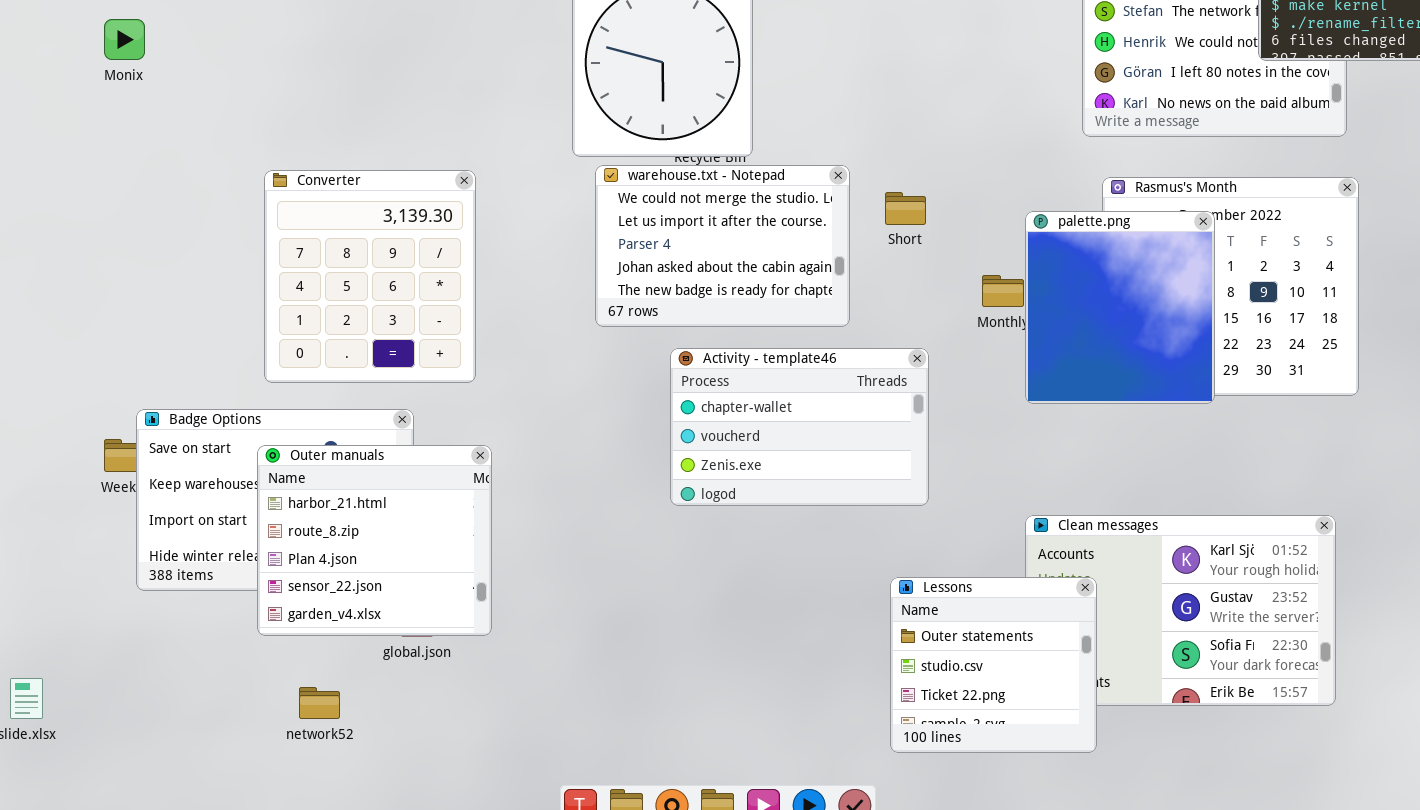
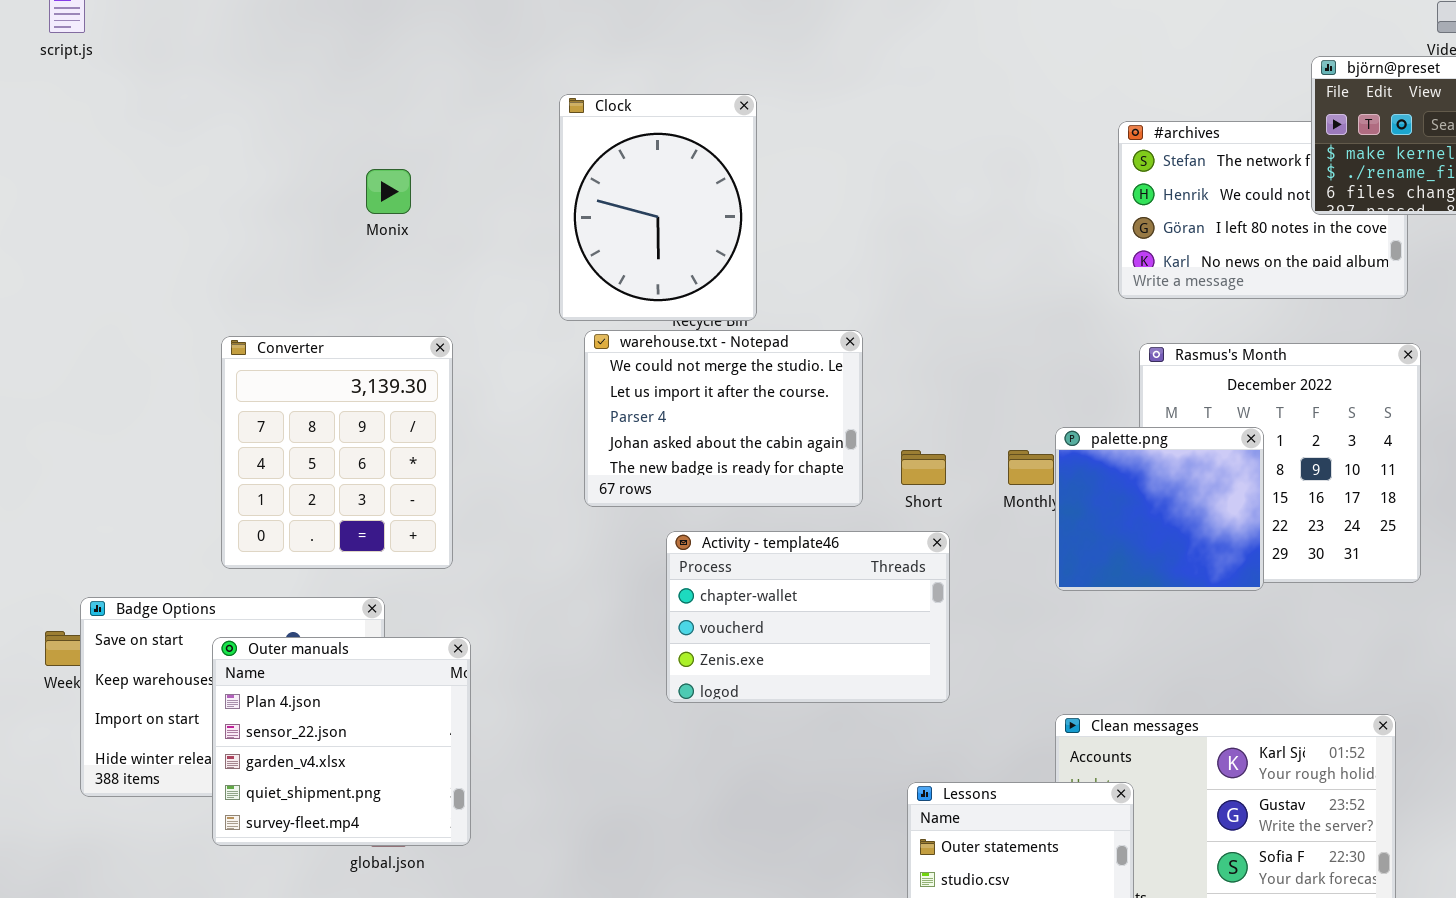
Monix: [104,19,145,60] -> [366,169,411,214], moved
Short: [885,192,926,225] -> [901,450,946,485], moved
palette.png: [1025,211,1215,404] -> [1055,427,1264,591], resized
Outer manuals: [257,445,492,636] -> [212,637,471,846], scrolled down 2 rows

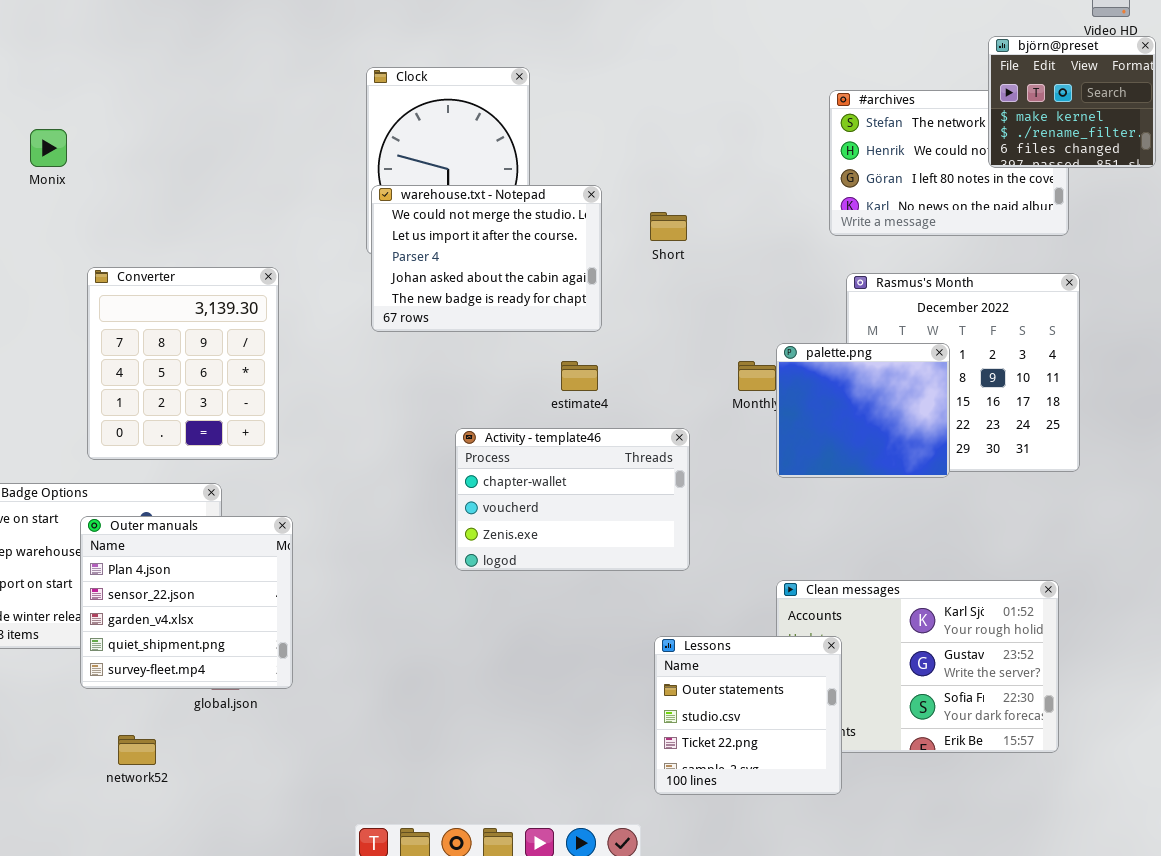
Monix: [366,169,411,214] -> [30,129,67,167], moved
warehouse.txt - Notepad: [584,330,863,507] -> [371,185,602,332], moved
Short: [901,450,946,485] -> [650,212,687,241], moved

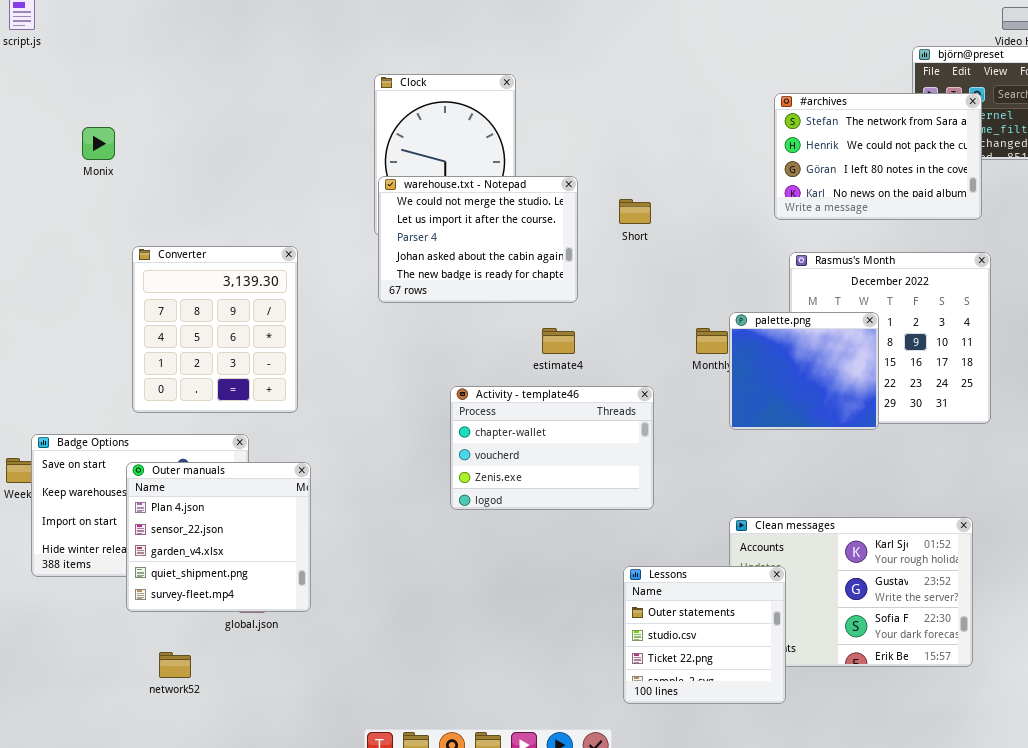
#archives: [829,90,1069,236] -> [774,93,982,220], raised

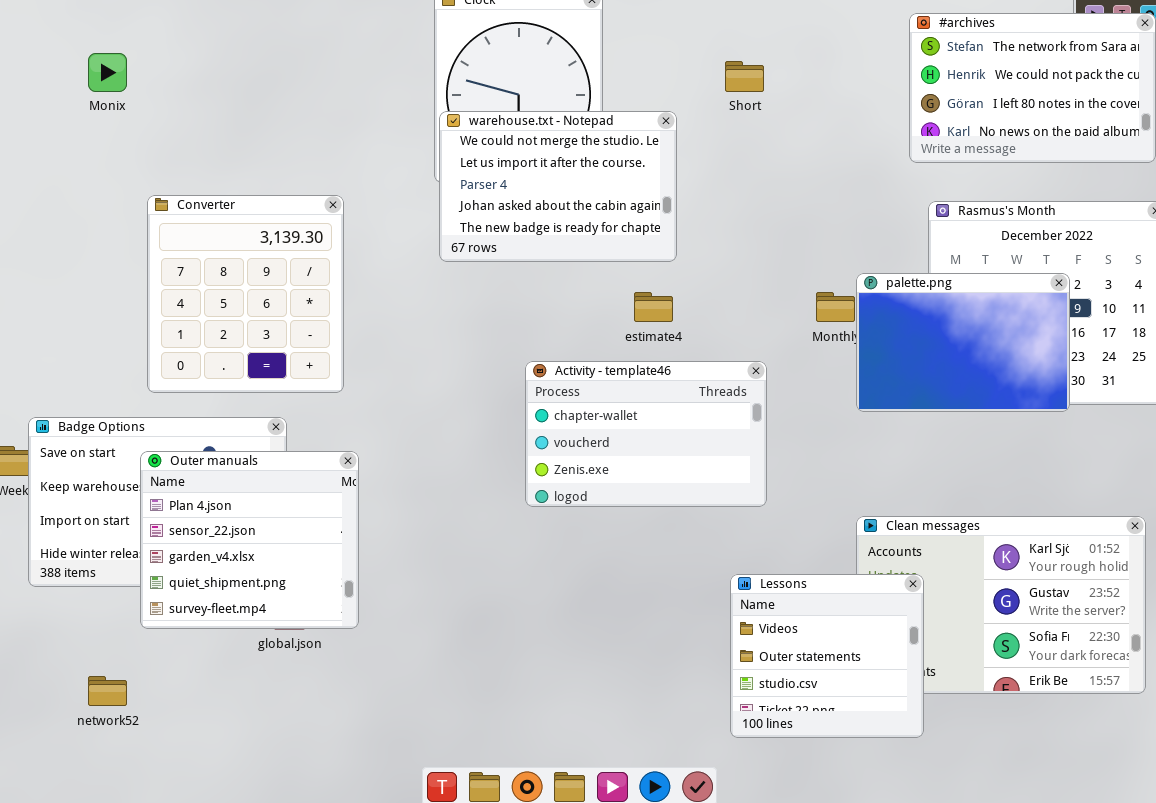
Short: [619,199,651,224] -> [725,61,764,92], moved
palette.png: [729,312,879,430] -> [856,273,1070,412], resized
Lessons: [623,566,786,704] -> [730,574,924,738], scrolled up 1 row
network52: [159,652,191,678] -> [88,676,127,706], moved

